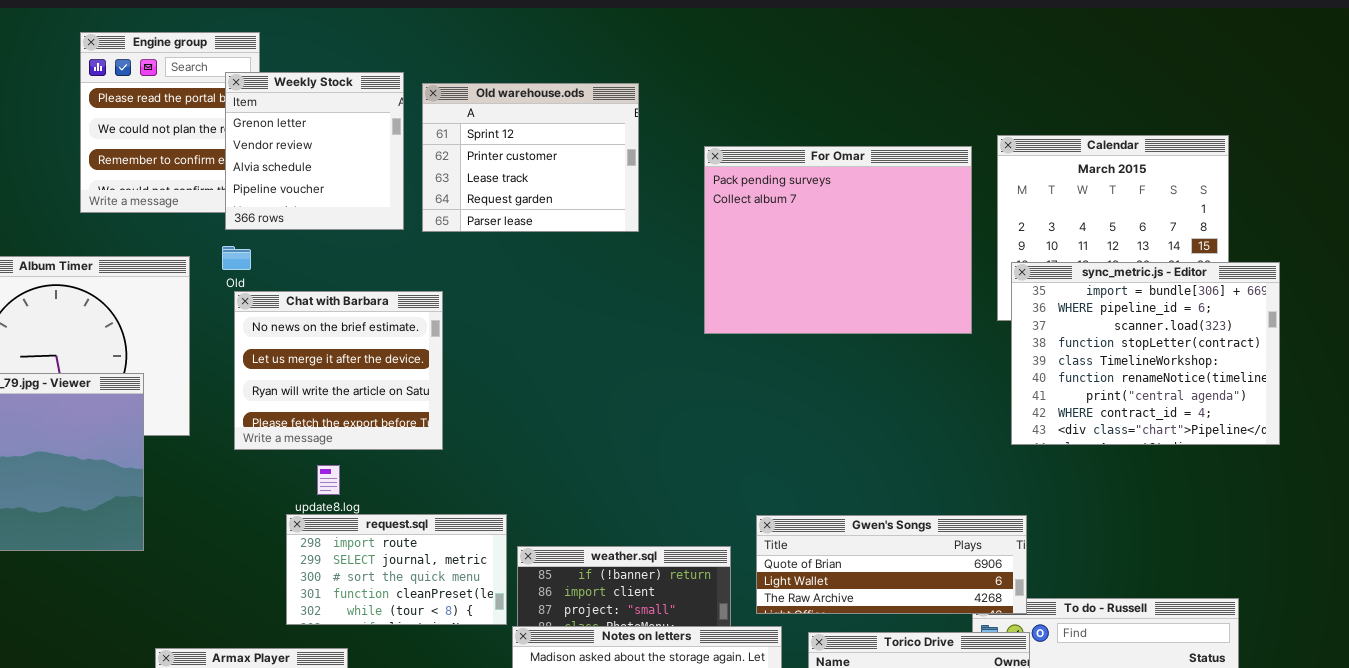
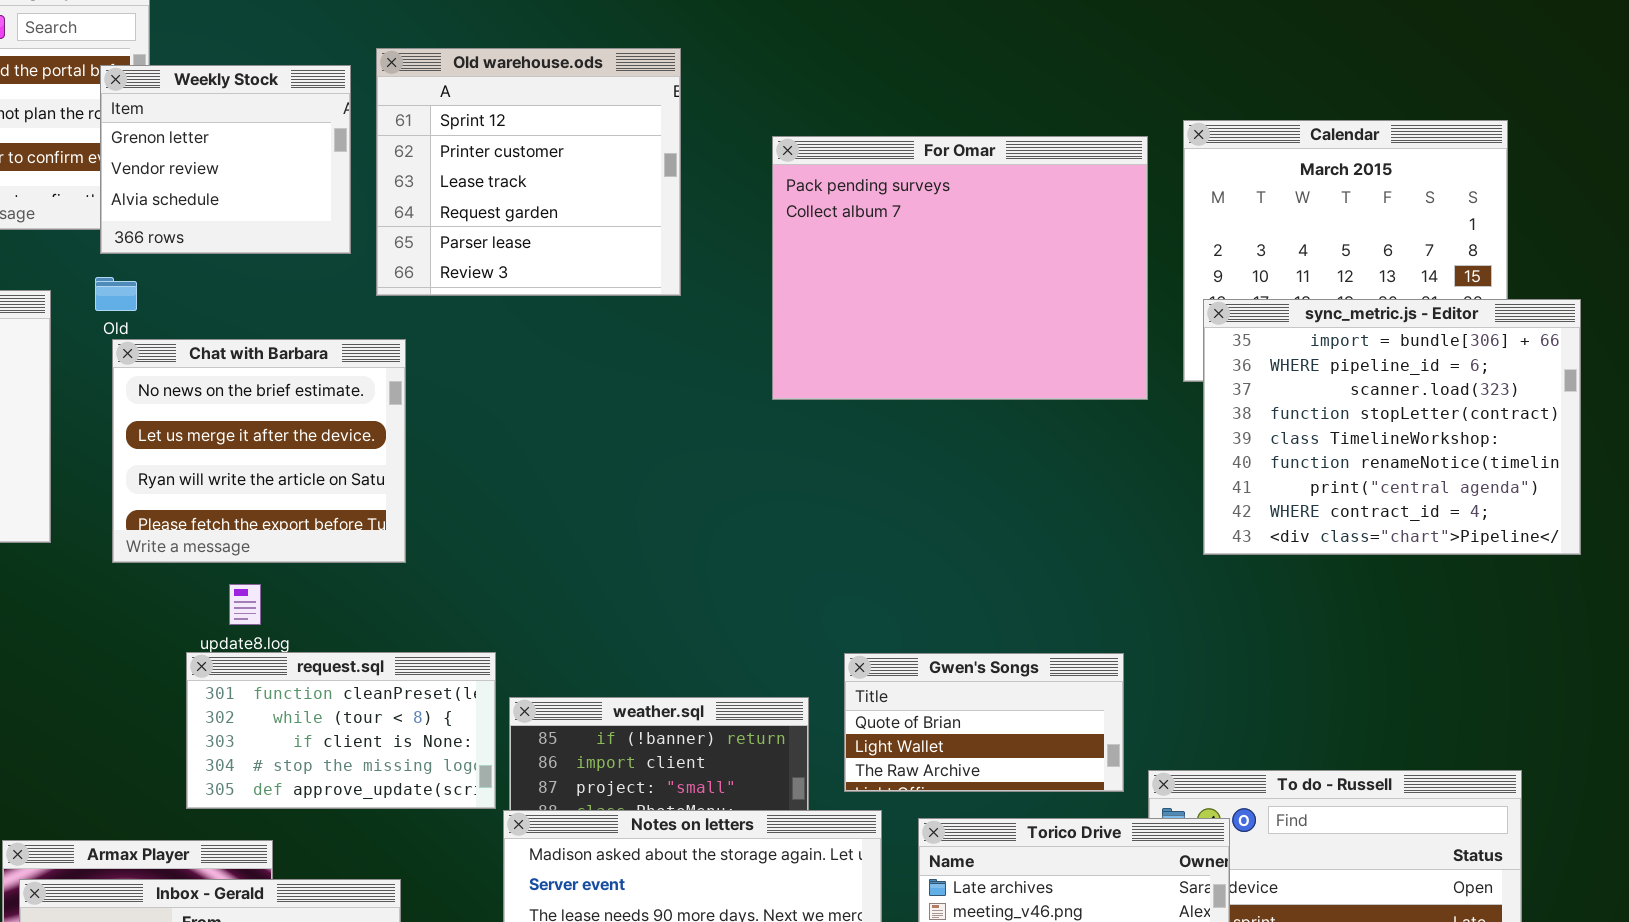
Weekly Stock: [225,72,404,230] -> [100,65,351,254], resized
Old warehouse.ods: [422,83,639,232] -> [376,48,681,296], resized
request.sql: [286,514,507,625] -> [186,652,496,809], scrolled down 3 rows
Gwen's Songs: [756,515,1027,614] -> [844,653,1124,792], resized

